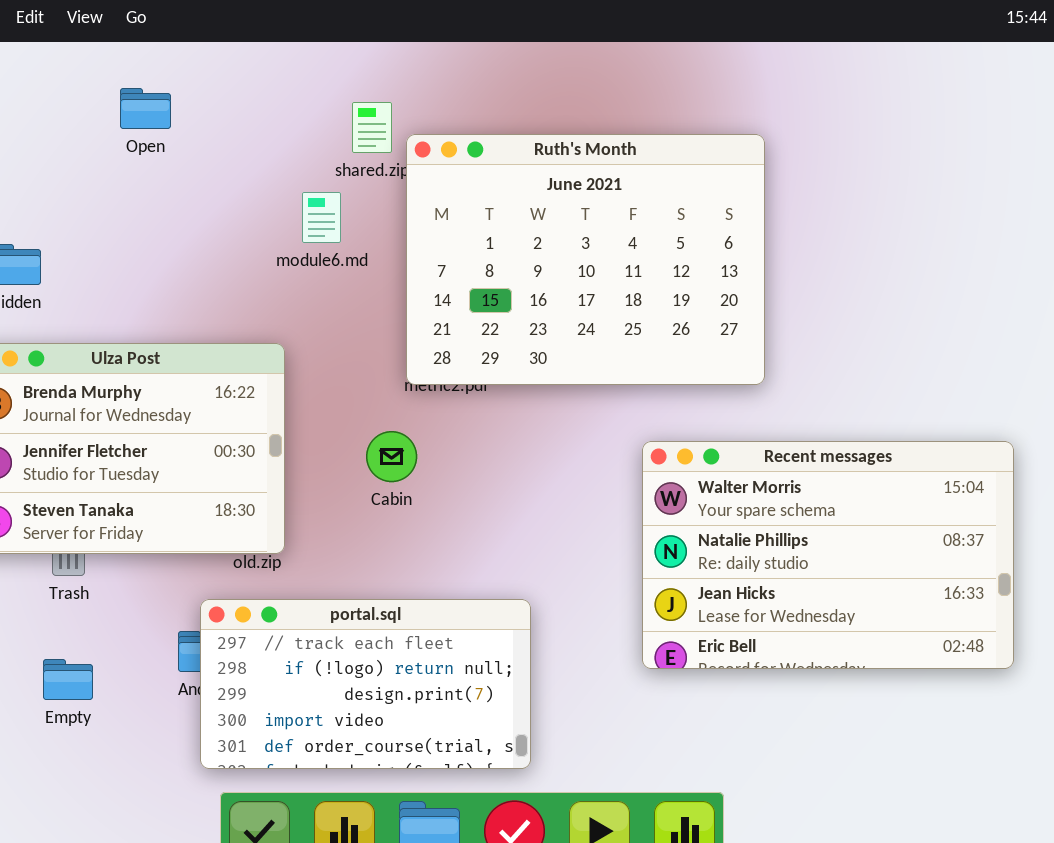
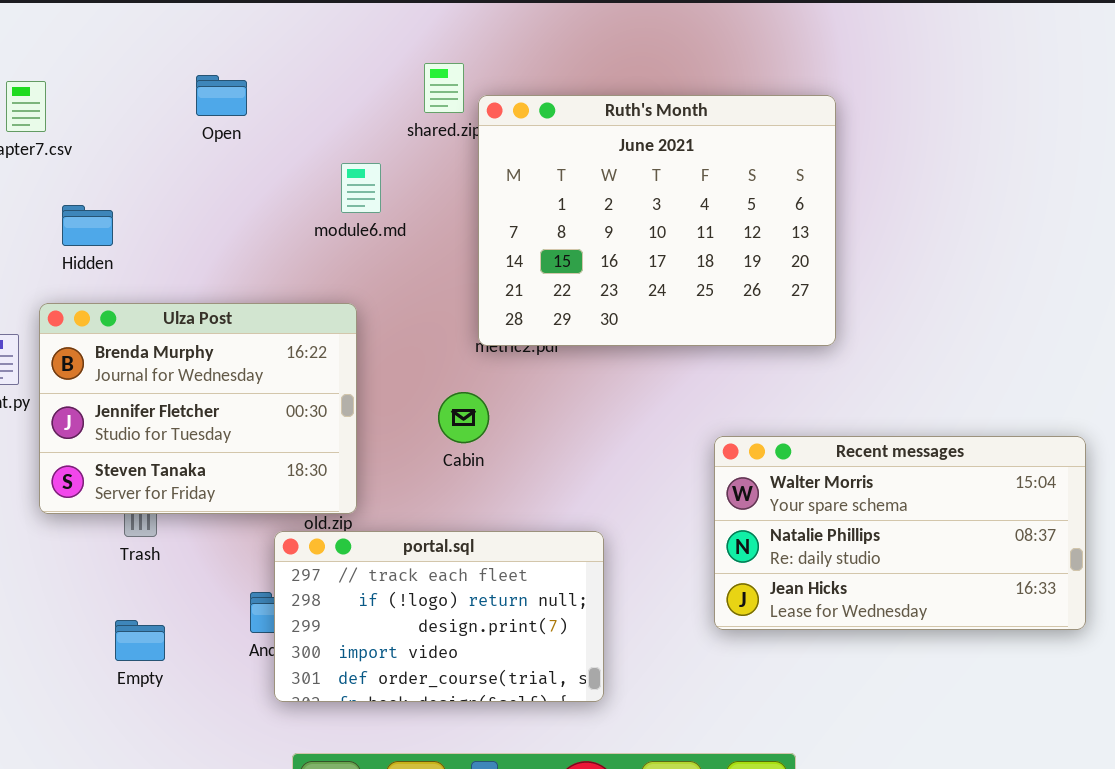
Open: [120,88,171,129] -> [196,75,247,116], moved
module6.md: [302,192,341,243] -> [341,163,381,213], moved
Recent messages: [642,441,1014,669] -> [714,436,1086,630], resized
portal.sql: [200,599,531,769] -> [274,531,604,702], moved

